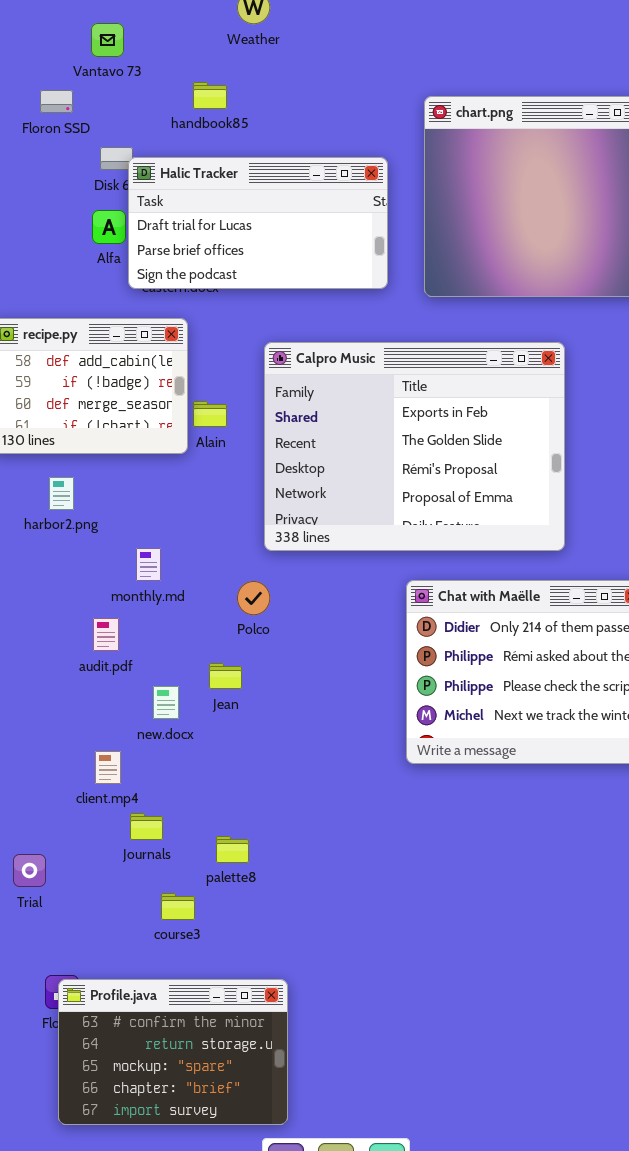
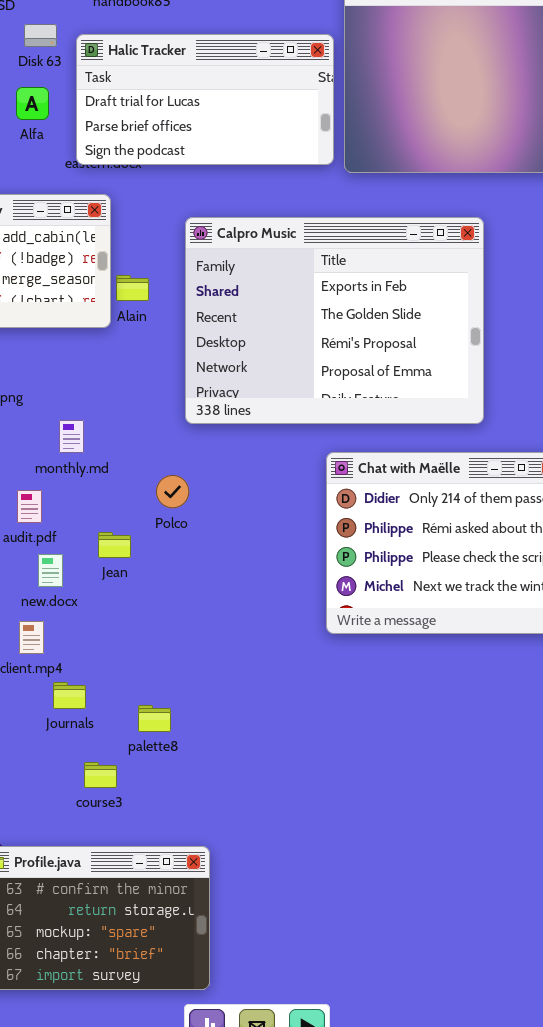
Halic Tracker: [128,157,388,289] -> [76,34,334,165], moved
Polco: [237,581,270,615] -> [156,475,189,508], moved
Jean: [209,663,242,689] -> [98,532,131,558], moved
new.docx: [153,686,179,719] -> [38,554,63,587], moved

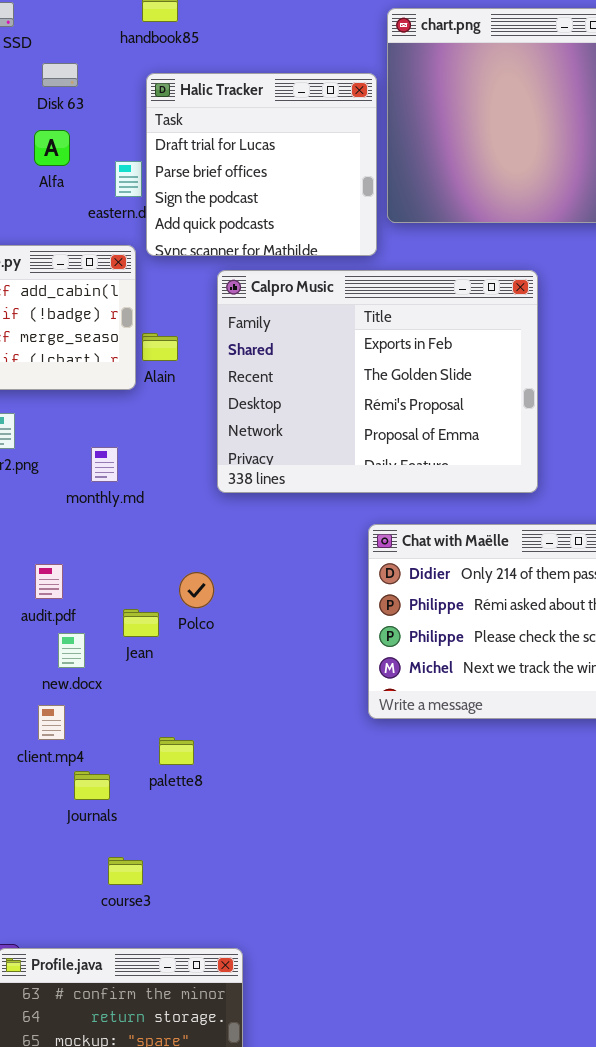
Halic Tracker: [76,34,334,165] -> [146,73,377,256], resized
monthly.md: [59,420,84,453] -> [91,447,118,482], moved
Polco: [156,475,189,508] -> [179,572,214,608], moved
palette8: [138,705,171,732] -> [159,737,194,765], moved

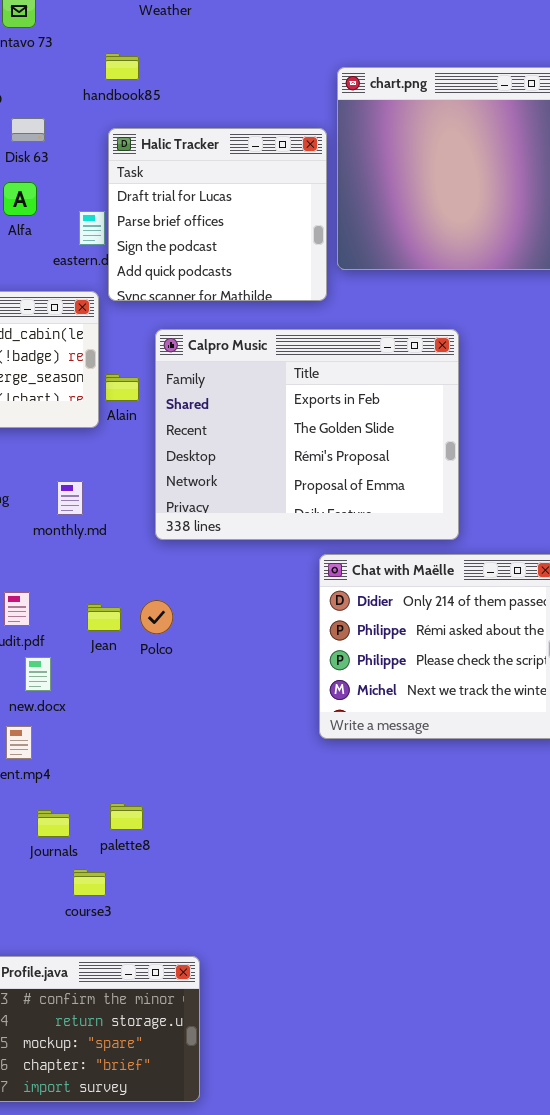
Calpro Music: [217,270,538,493] -> [155,329,459,540], moved
Jean: [123,609,159,637] -> [87,604,121,631], moved
palette8: [159,737,194,765] -> [110,803,143,830], moved
Journals: [74,771,110,800] -> [37,810,70,837], moved

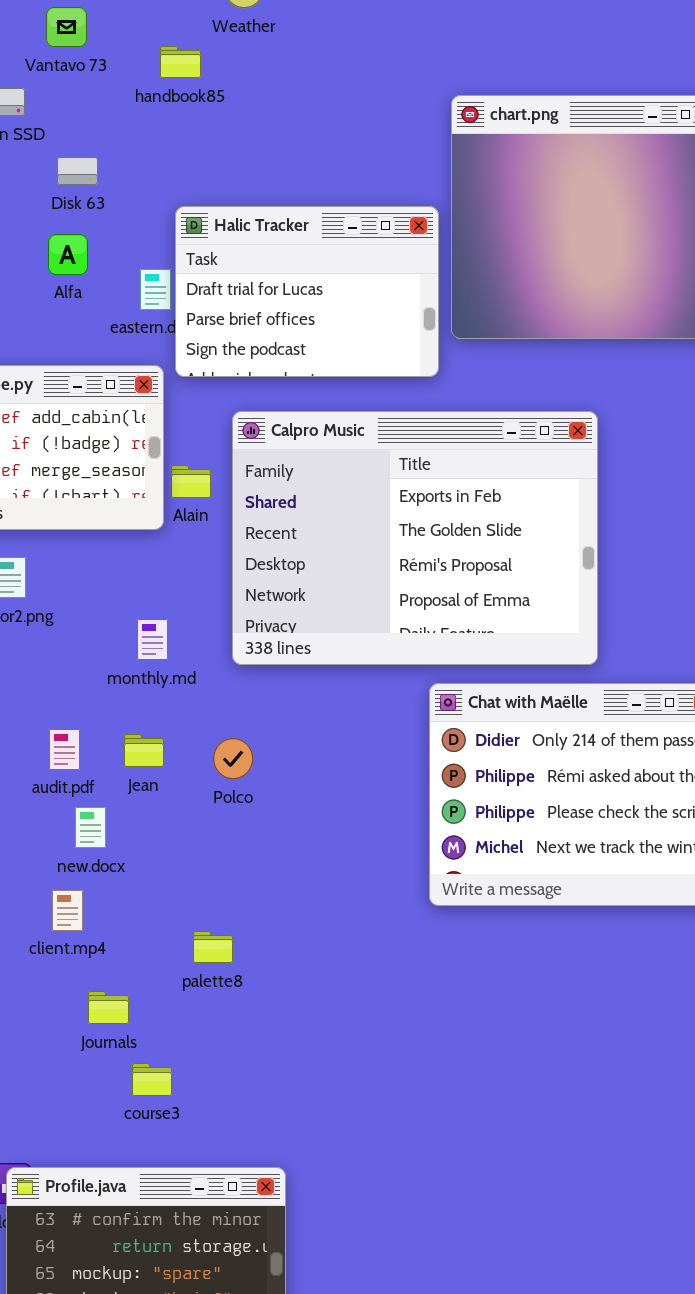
handbook85: [105,53,139,80] -> [160,46,201,78], moved
Halic Tracker: [108,128,327,301] -> [175,206,439,377], resized
monthly.md: [57,481,83,515] -> [137,619,168,660], moved
Jean: [87,604,121,631] -> [124,734,164,767], moved
palette8: [110,803,143,830] -> [193,931,233,963], moved

